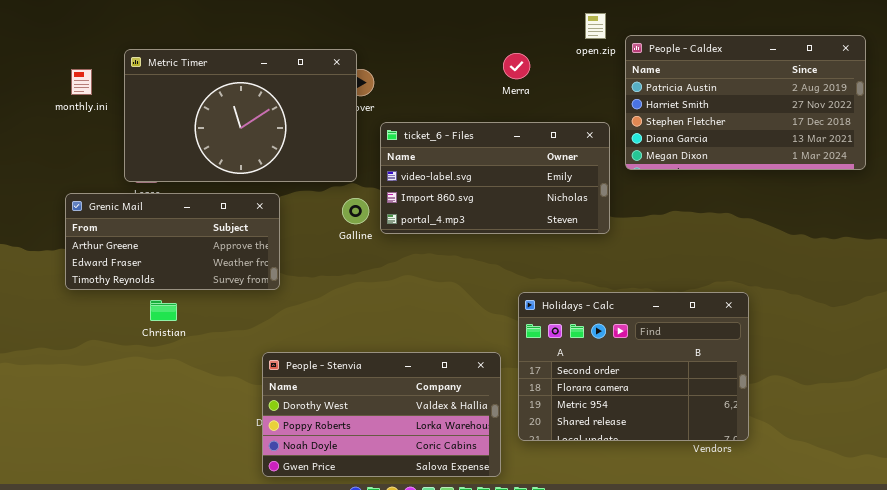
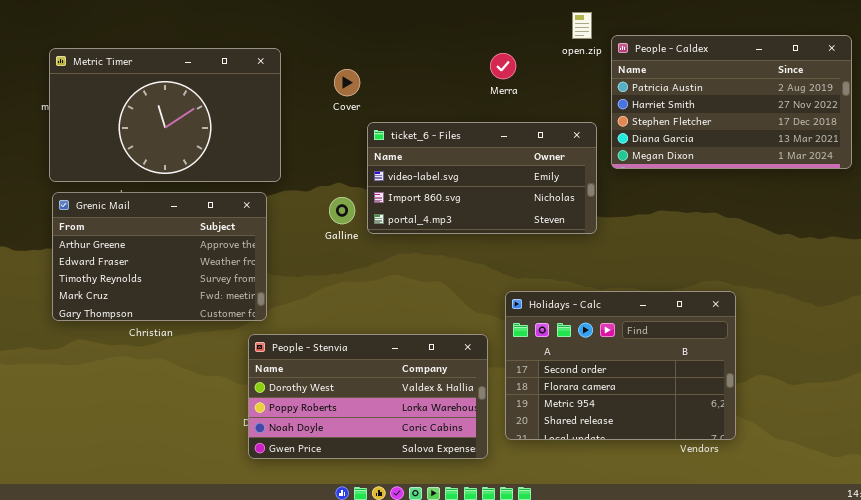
Metric Timer: [124,49,357,182] -> [49,48,281,182], moved
Grenic Mail: [65,193,280,290] -> [52,192,267,321], resized
People - Stenvia: [262,352,501,477] -> [248,334,488,459], moved

